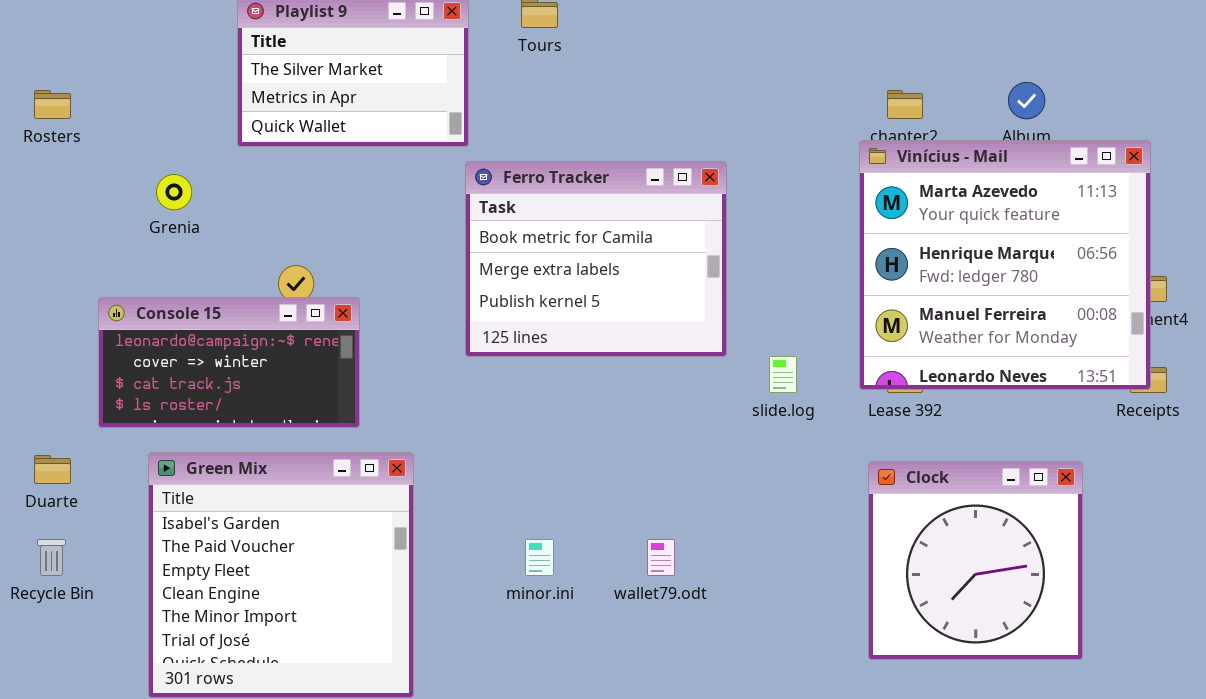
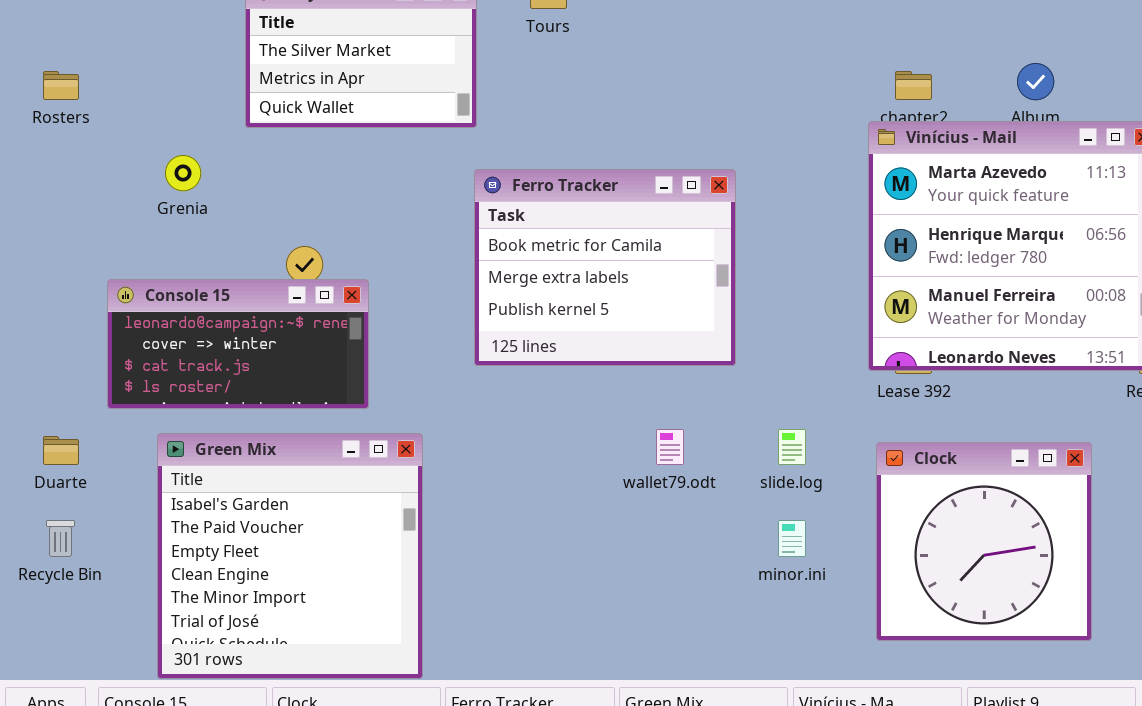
Ferro Tracker: [465,161,727,357] -> [474,169,736,366], moved
slide.log: [769,356,797,393] -> [778,429,806,465], moved
minor.ini: [525,539,554,576] -> [778,520,806,557], moved
wallet79.odt: [647,539,675,576] -> [656,429,684,465], moved

